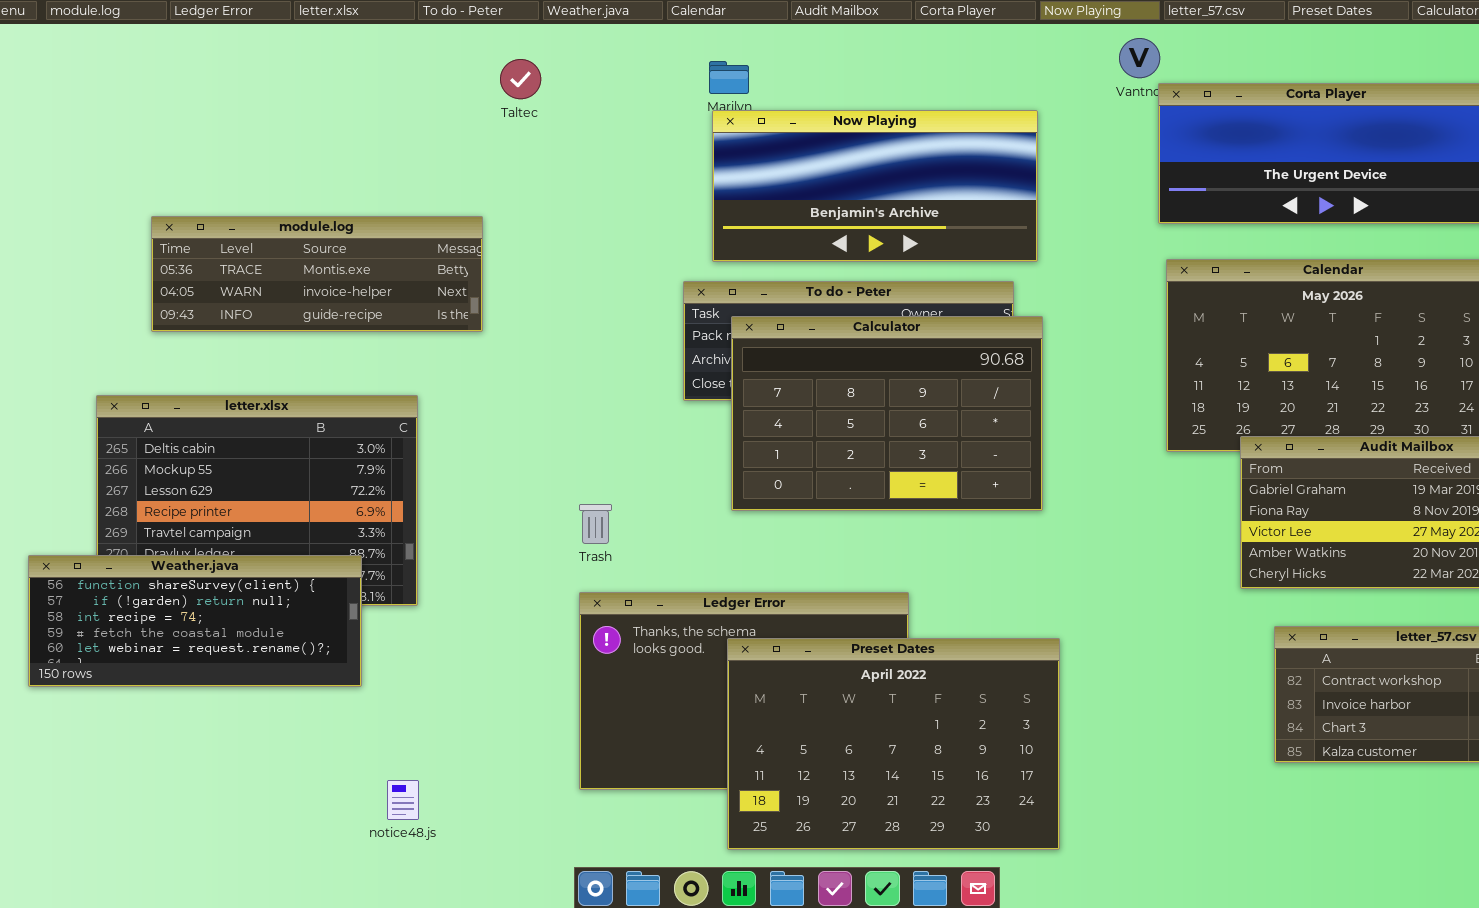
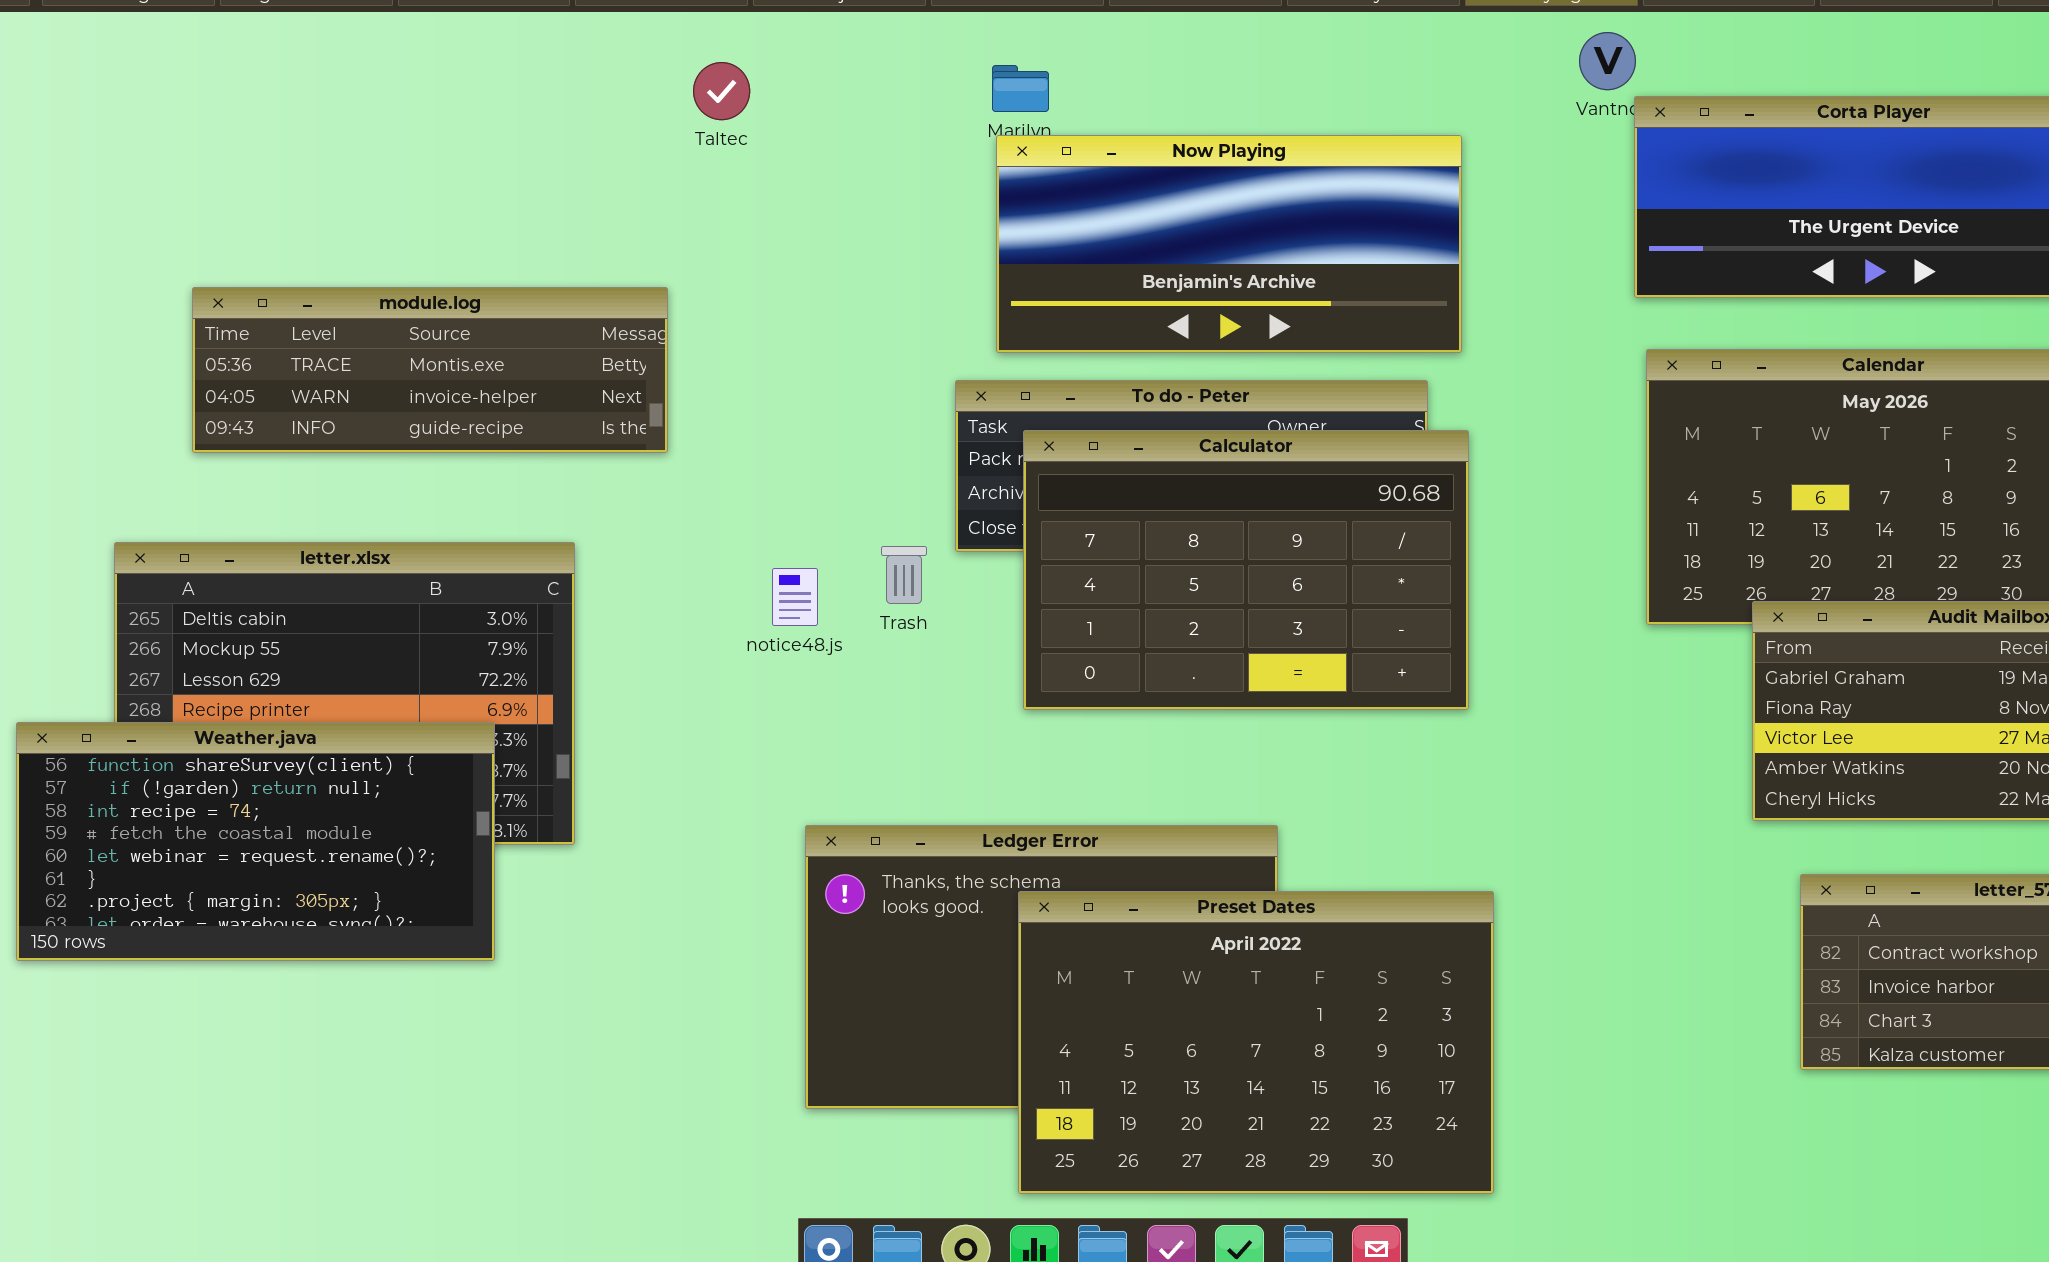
Trash: [579,504,612,544] -> [881,546,927,604], moved
Weather.java: [28,555,362,687] -> [16,722,495,961], resized
notice48.js: [387,780,419,820] -> [772,568,818,626], moved

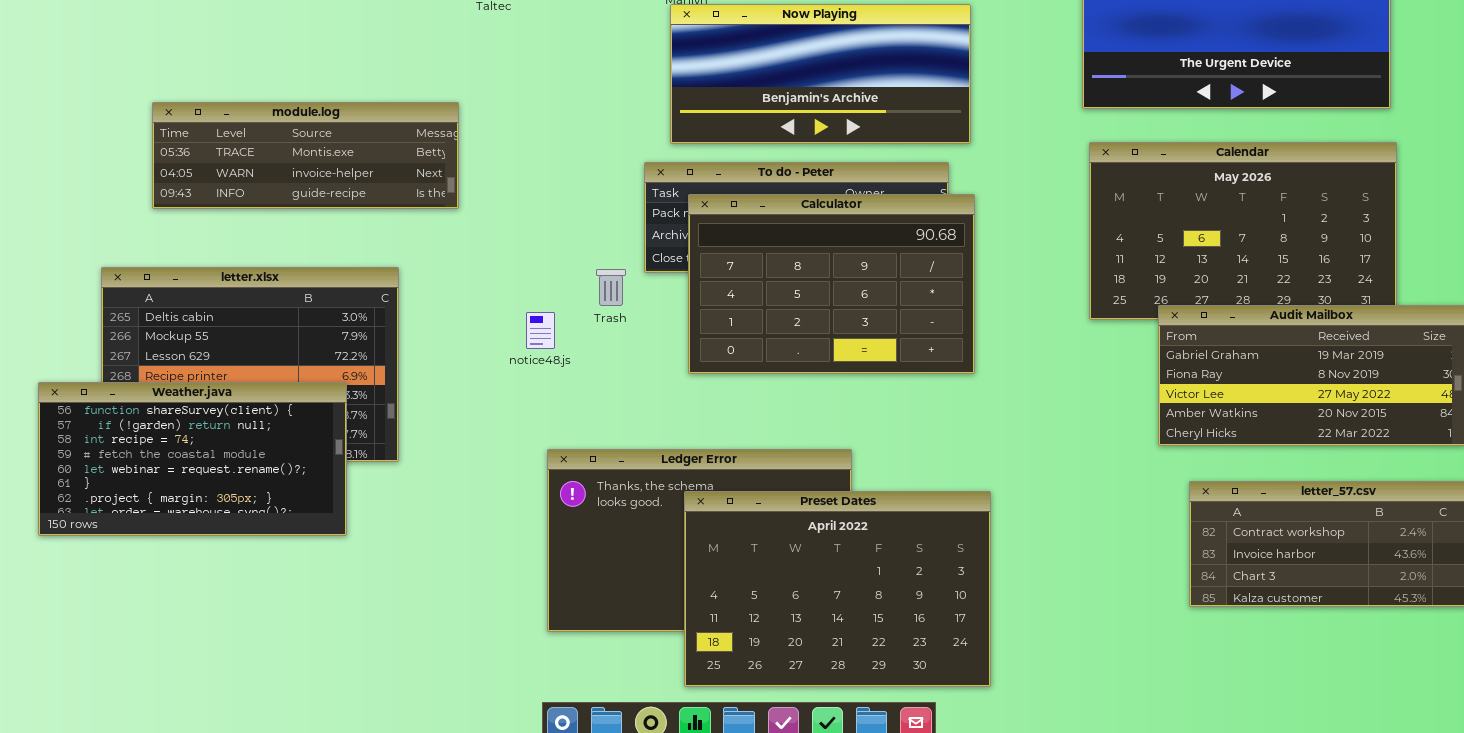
notice48.js: [772,568,818,626] -> [526,312,555,349], moved

